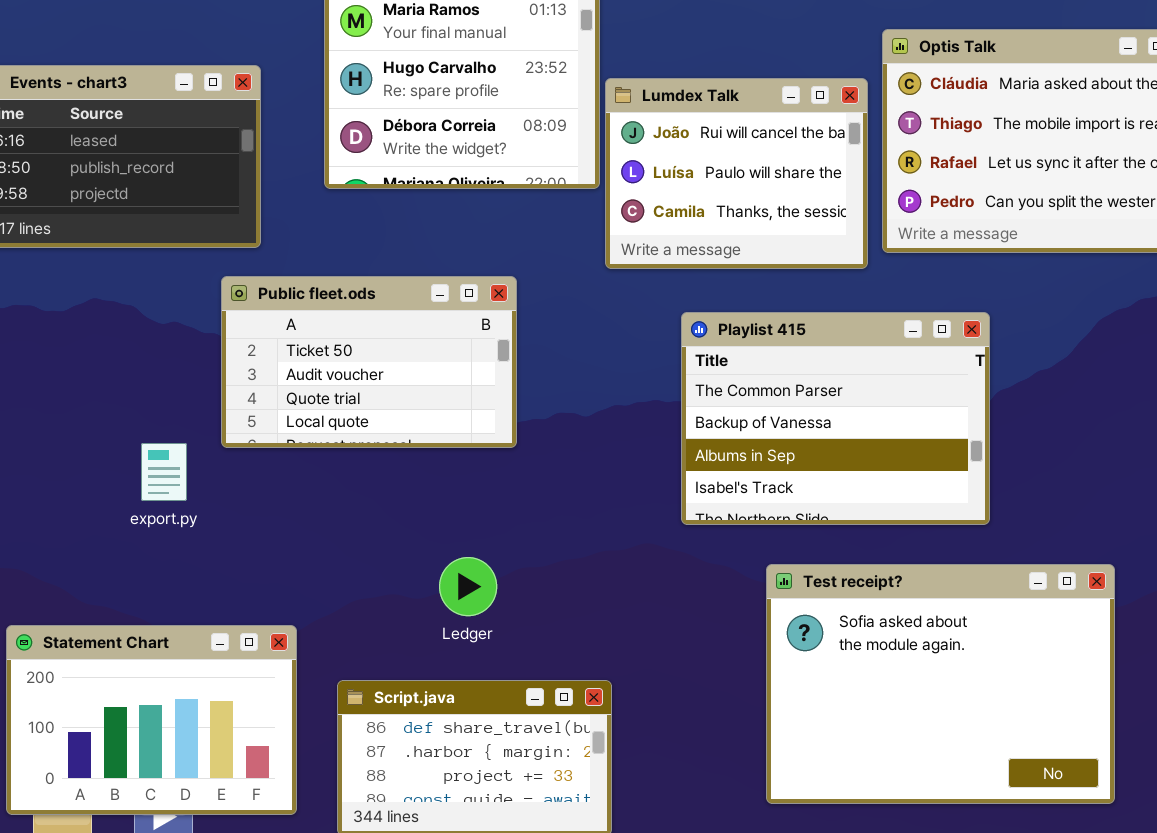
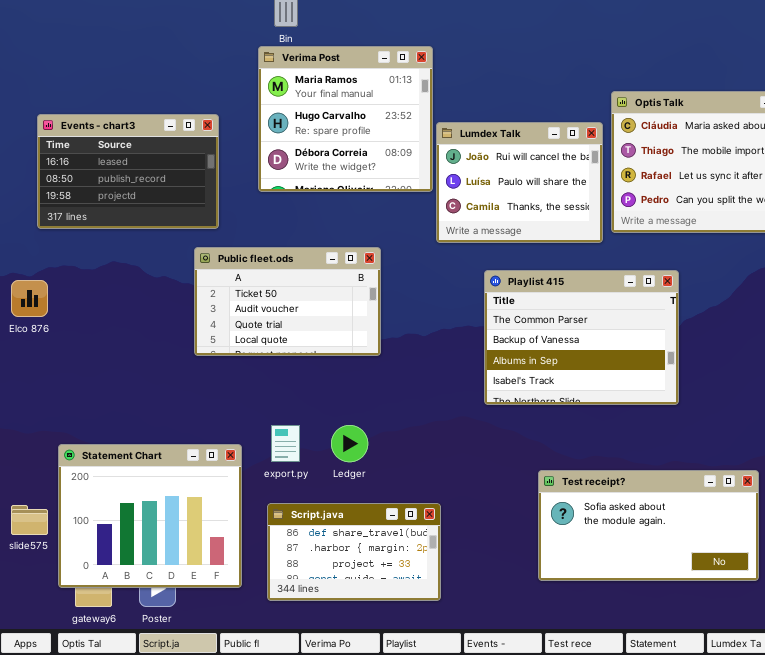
export.py: [141,443,187,501] -> [271,425,300,462], moved
Test receipt?: [766,564,1115,804] -> [538,470,759,581], resized
Statement Chart: [6,625,297,815] -> [58,444,242,588], resized

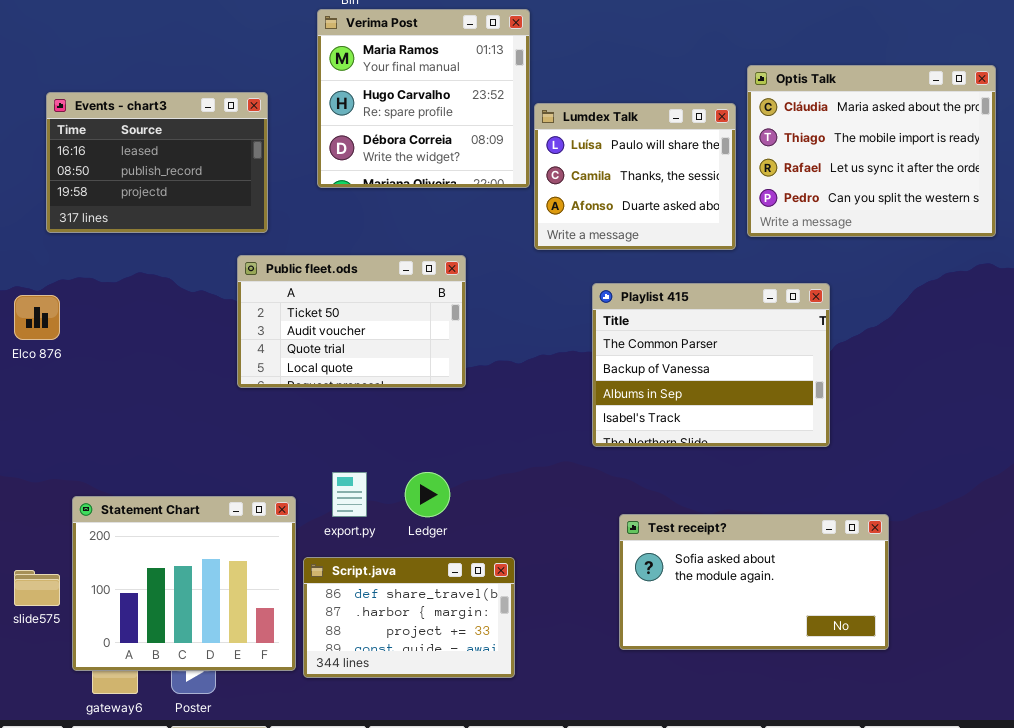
Lumdex Talk: [436,122,603,243] -> [534,103,736,250], scrolled down 1 row
Test receipt?: [538,470,759,581] -> [619,514,889,650], moved
Script.java: [267,503,441,601] -> [303,557,515,678], moved

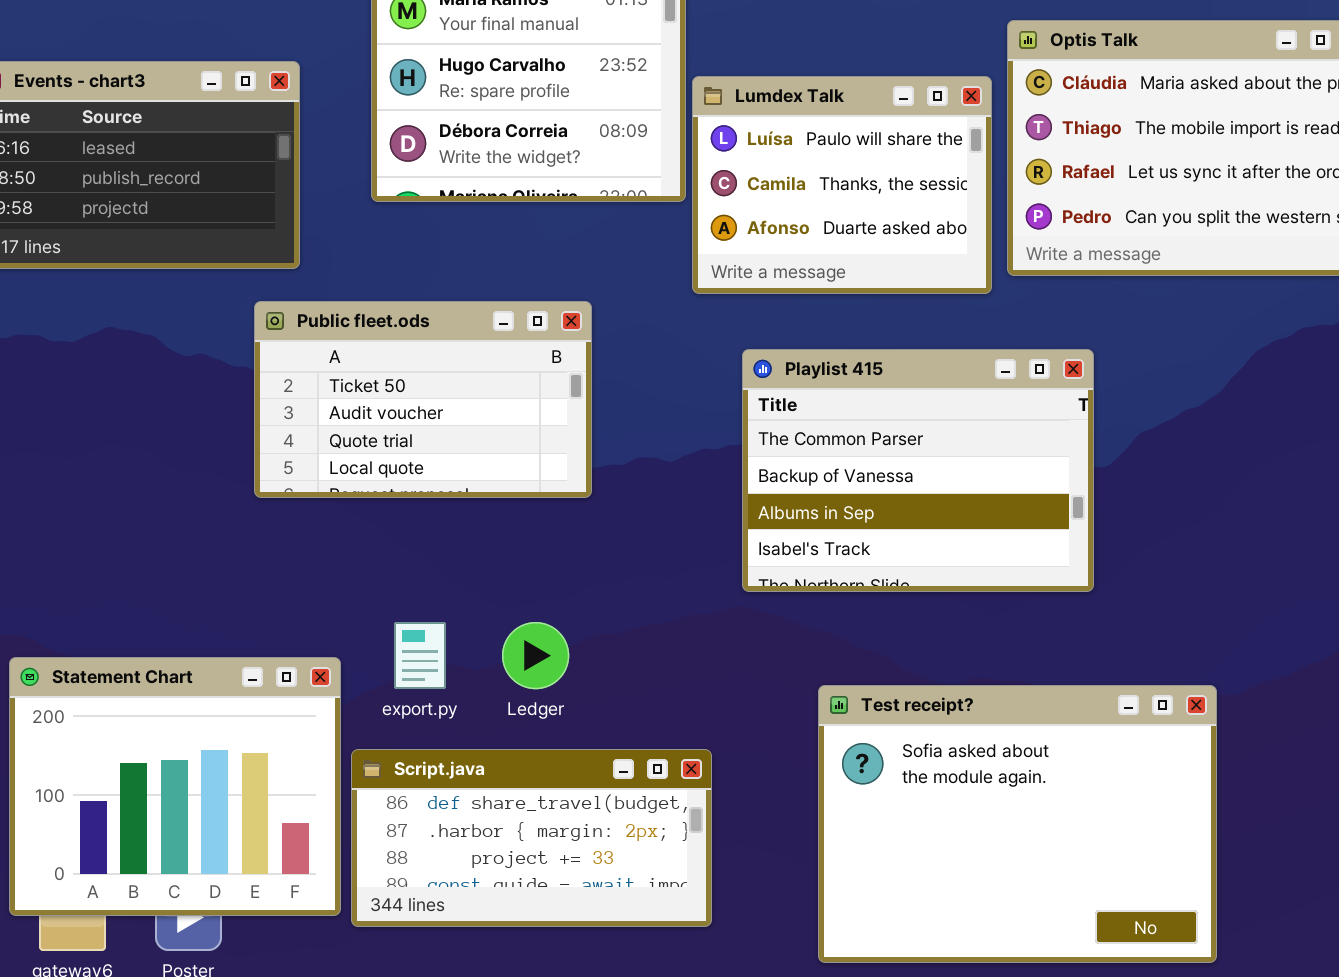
Playlist 415: [592,283,830,447] -> [742,349,1094,592], moved
Test receipt?: [619,514,889,650] -> [818,685,1217,963], resized
Script.java: [303,557,515,678] -> [351,749,712,927], resized

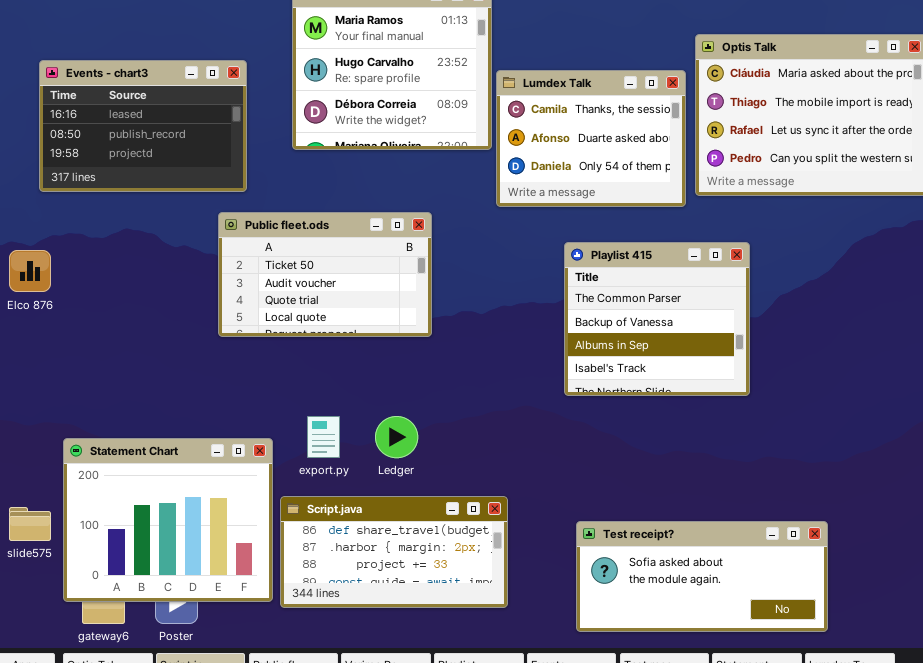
Lumdex Talk: [692,76,992,294] -> [496,70,686,207], scrolled down 1 row
Playlist 415: [742,349,1094,592] -> [564,242,750,396], resized
Test receipt?: [818,685,1217,963] -> [576,521,828,632], resized

